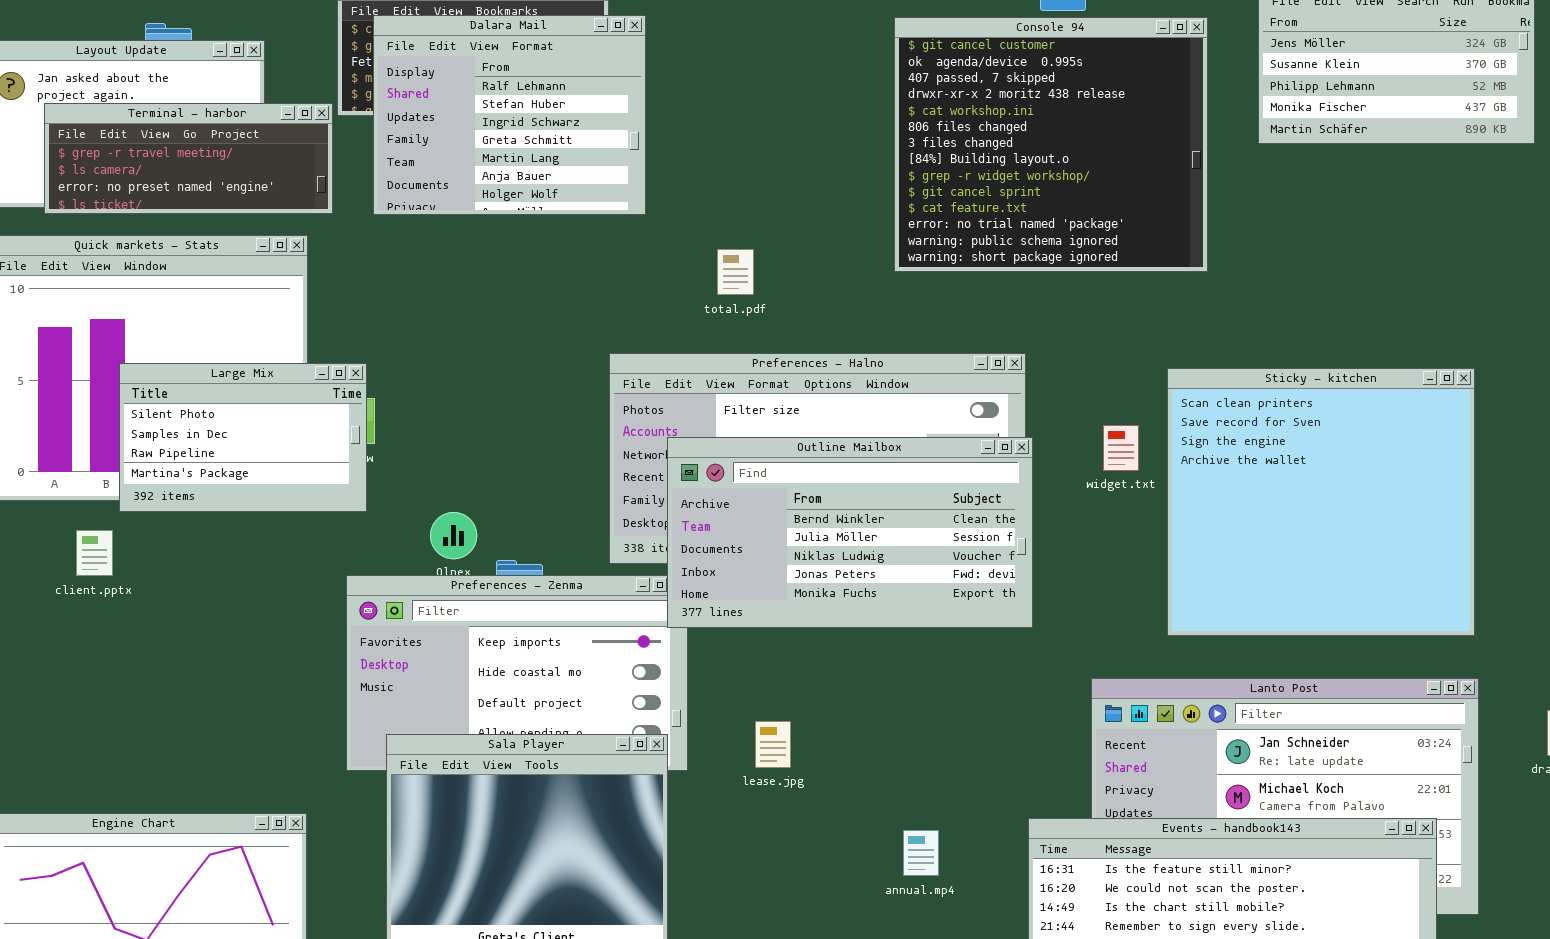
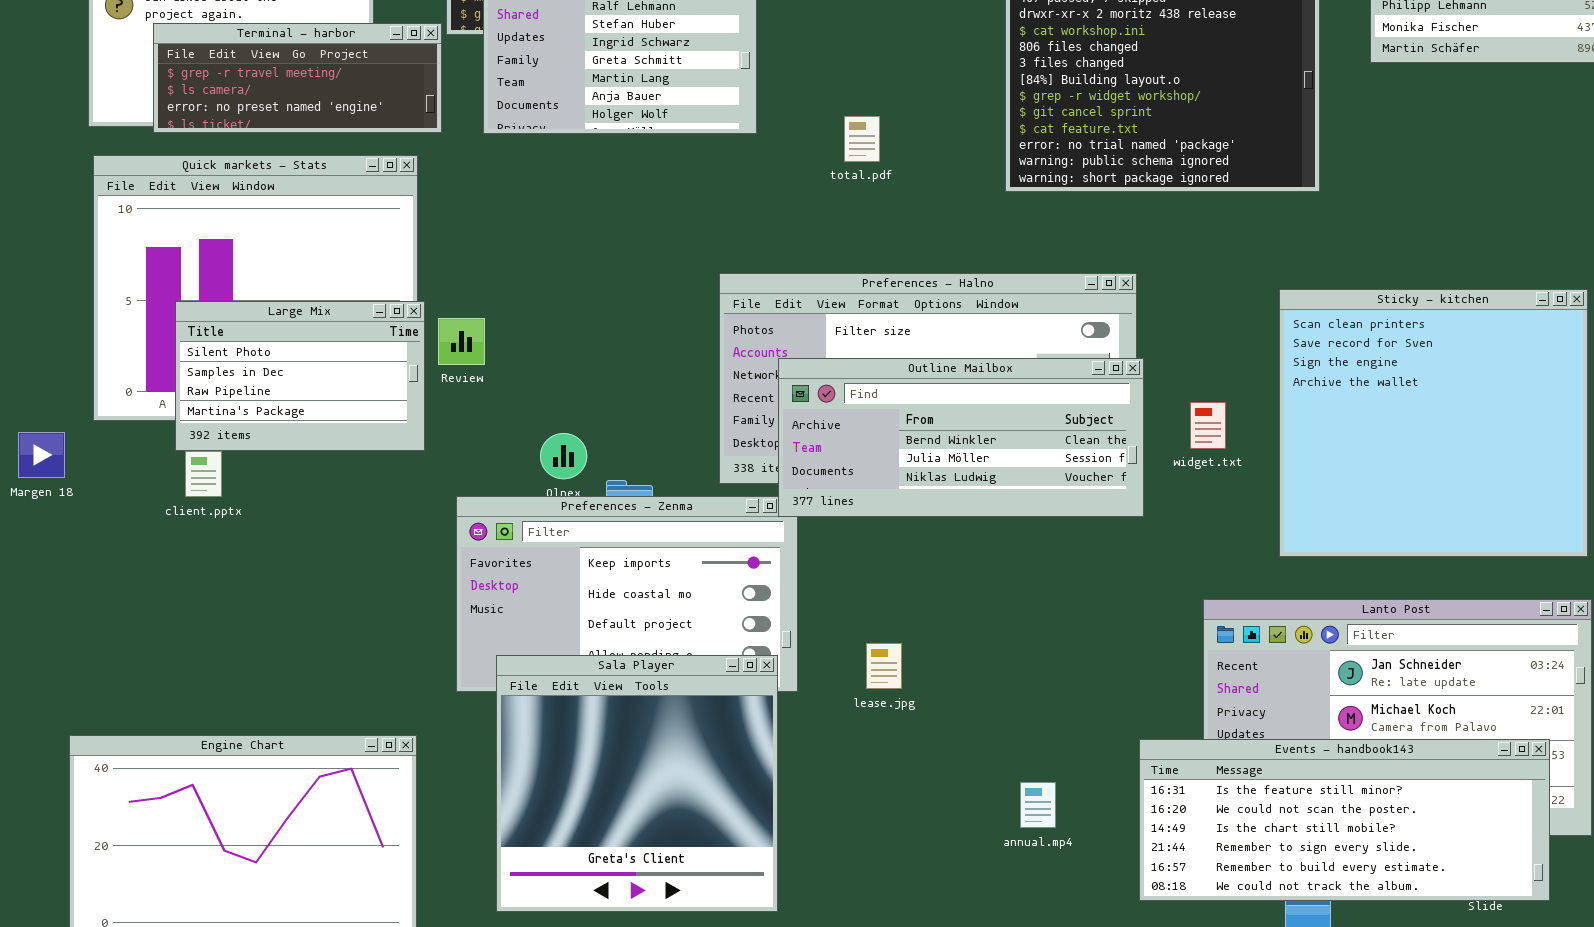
total.pdf: [717,249,754,295] -> [844,116,880,162], moved
Large Mix: [119,363,367,512] -> [175,301,425,451], moved
widget.txt: [1103,425,1139,471] -> [1190,402,1226,449], moved
Outline Mailbox: [667,437,1033,628] -> [778,358,1144,517], resized
annual.mp4: [903,830,939,876] -> [1020,782,1056,828], moved

